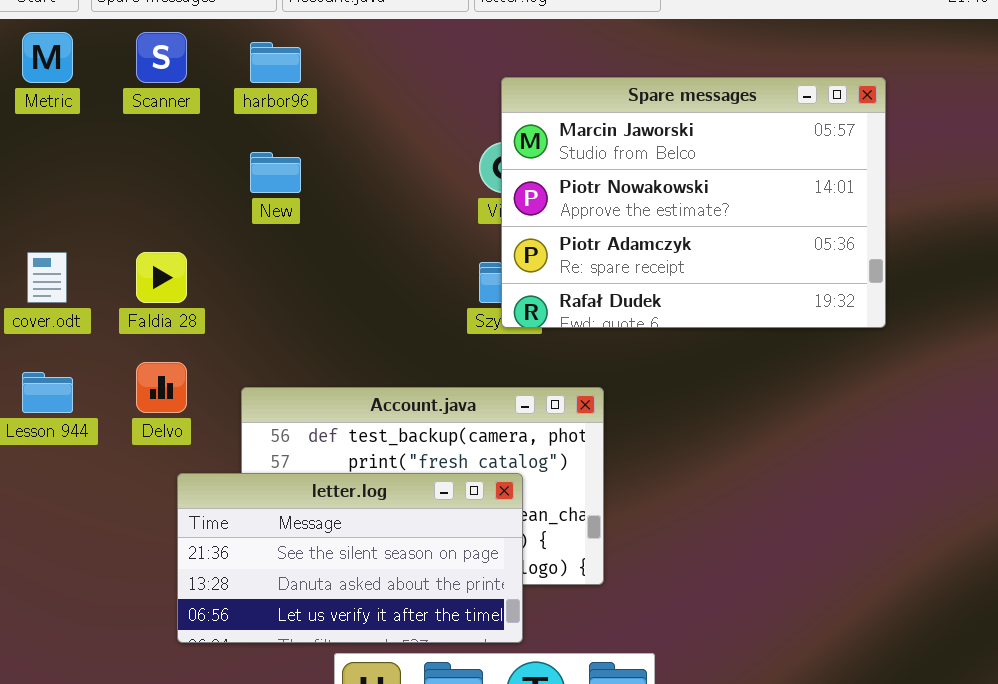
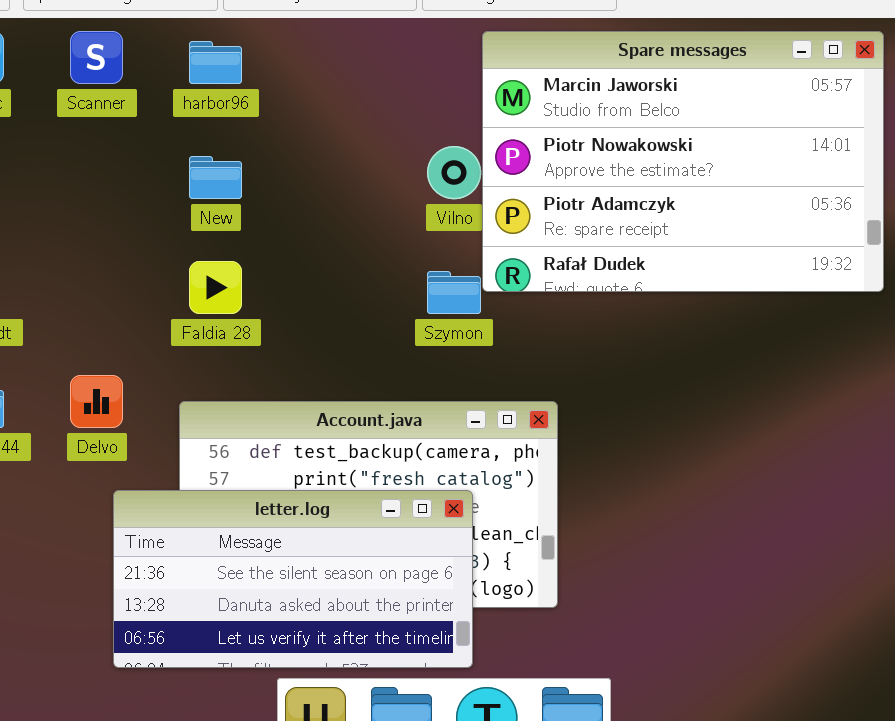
Spare messages: [501,77,886,328] -> [482,31,884,292], moved
Faldia 28: [136,252,187,303] -> [189,261,242,314], moved

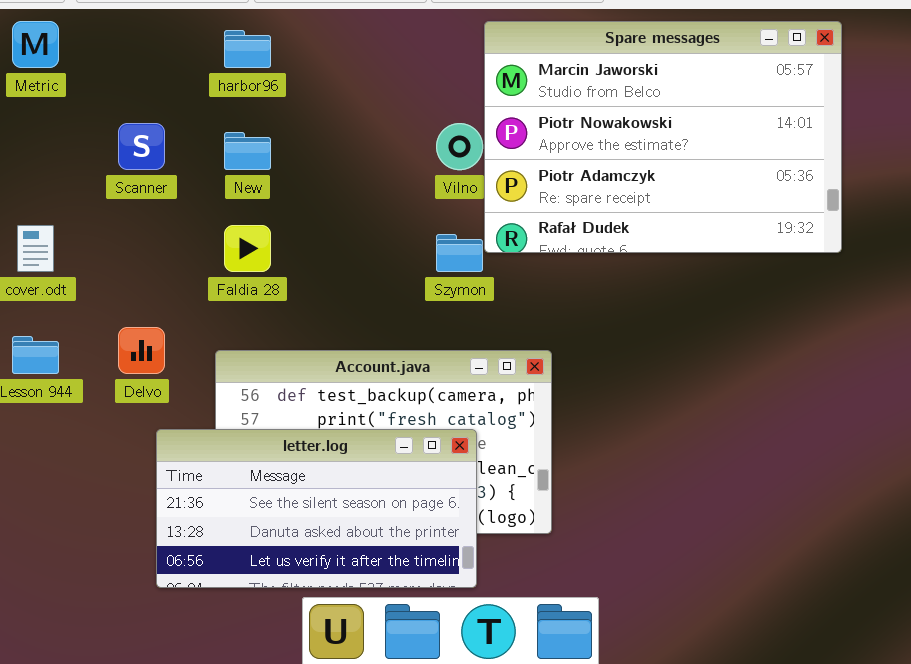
Scanner: [70,31,123,84] -> [118,123,165,170], moved

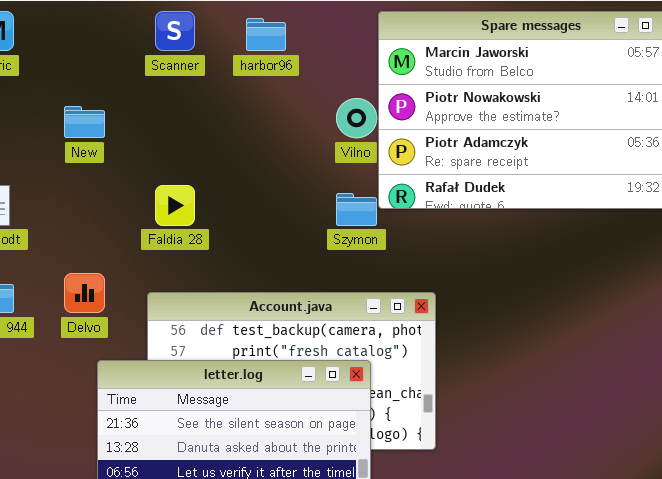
harbor96: [224,30,271,68] -> [246,18,286,51], moved
Scanner: [118,123,165,170] -> [155,11,195,51], moved
New: [224,132,271,170] -> [64,106,105,138], moved

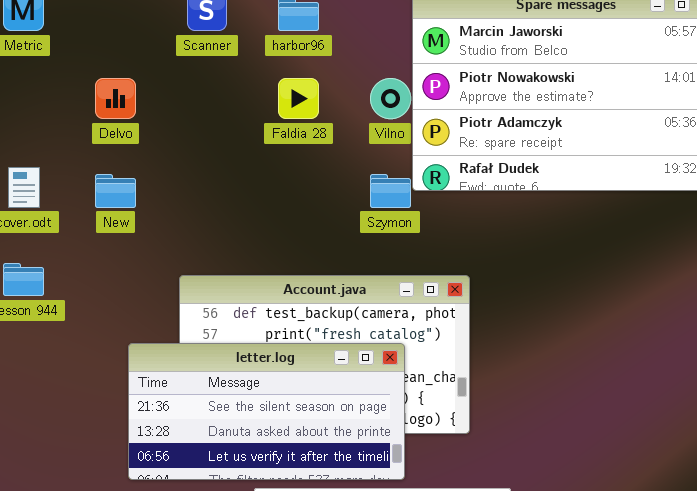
New: [64,106,105,138] -> [95,174,136,208], moved
Faldia 28: [155,185,195,226] -> [278,78,319,119], moved
Delvo: [64,273,105,313] -> [95,78,136,119], moved

